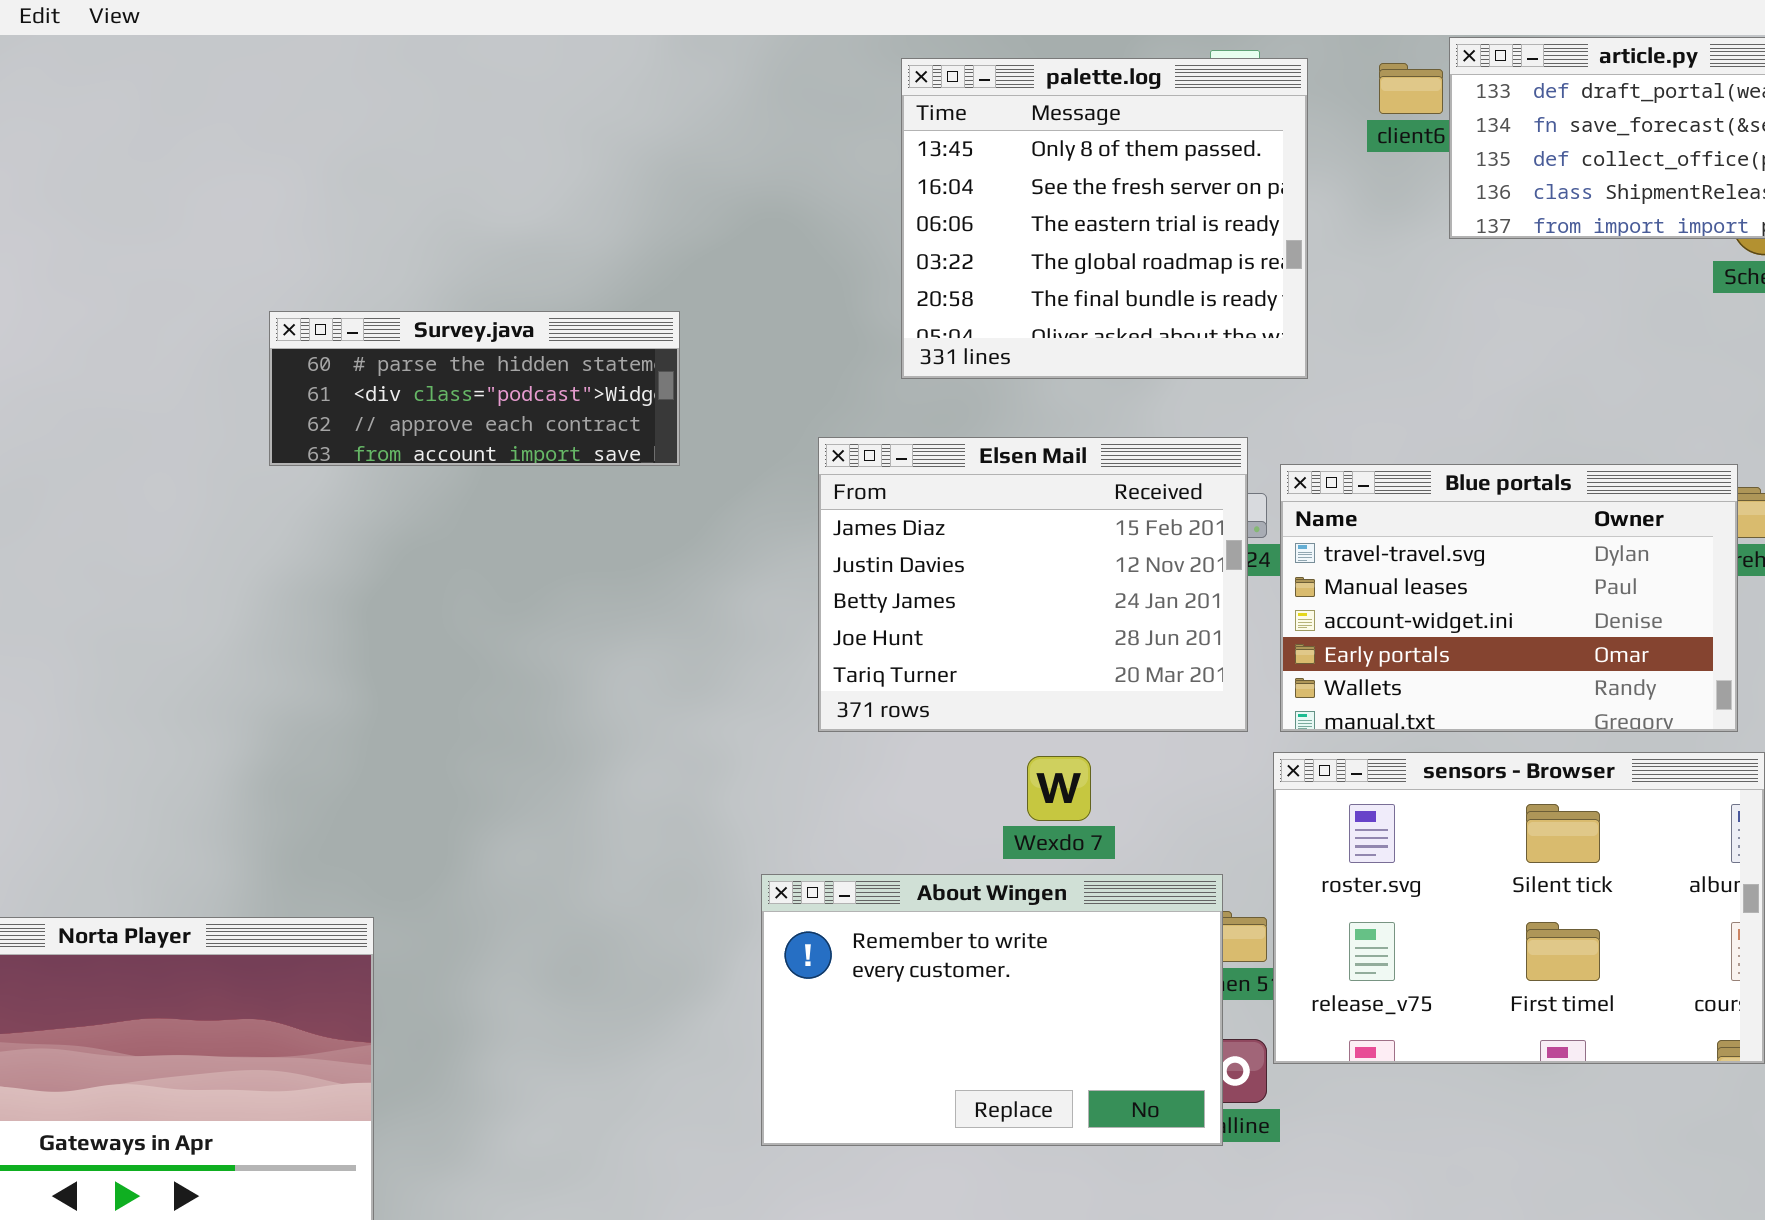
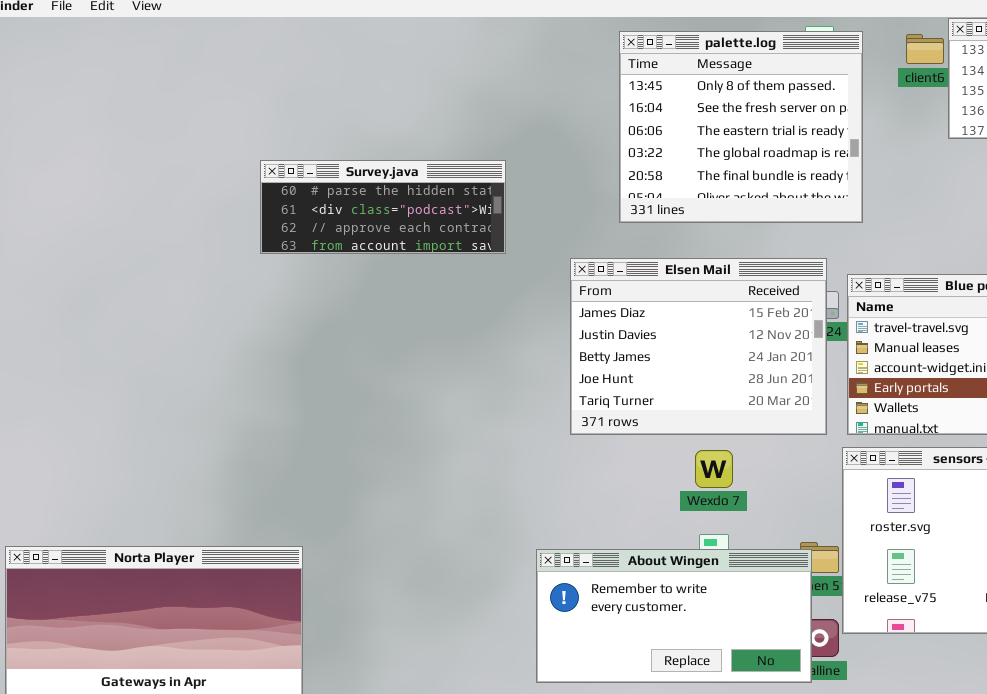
Survey.java: [269,311,680,466] -> [260,160,506,254], moved
About Wingen: [761,874,1223,1146] -> [536,549,812,683], resized

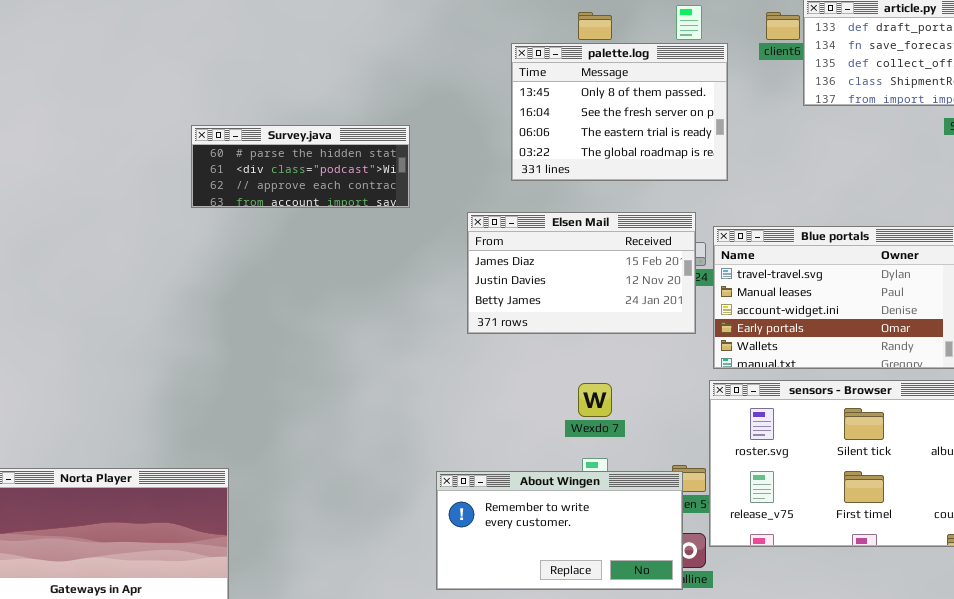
palette.log: [619,31,863,223] -> [511,43,728,181], resized
Elsen Mail: [570,258,827,435] -> [467,212,696,334], resized

